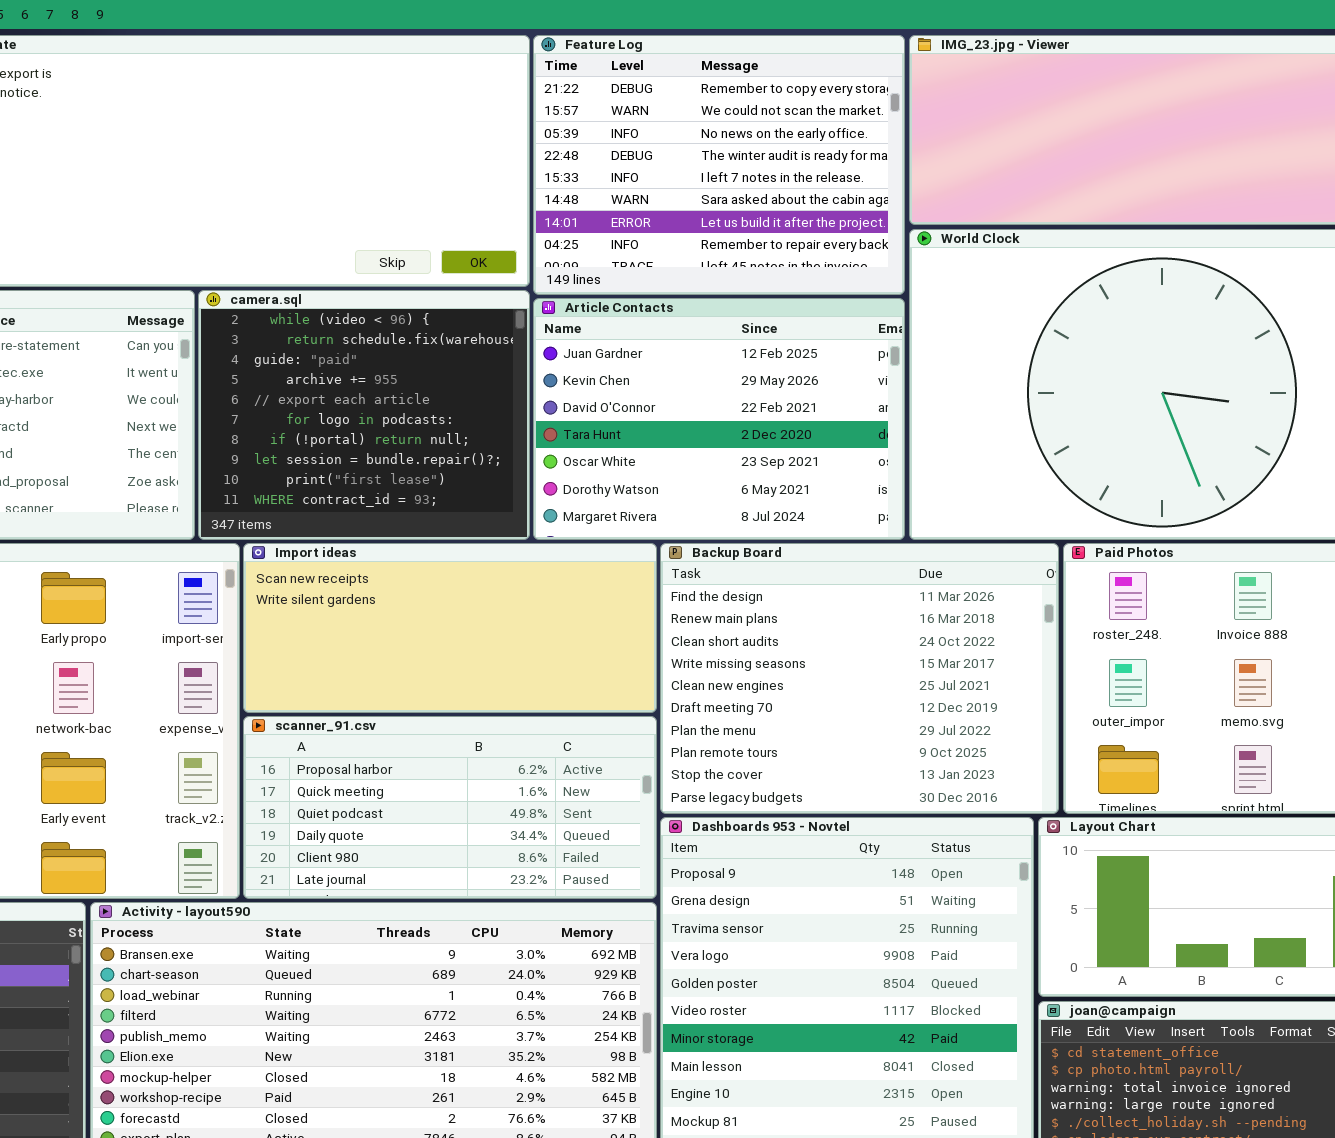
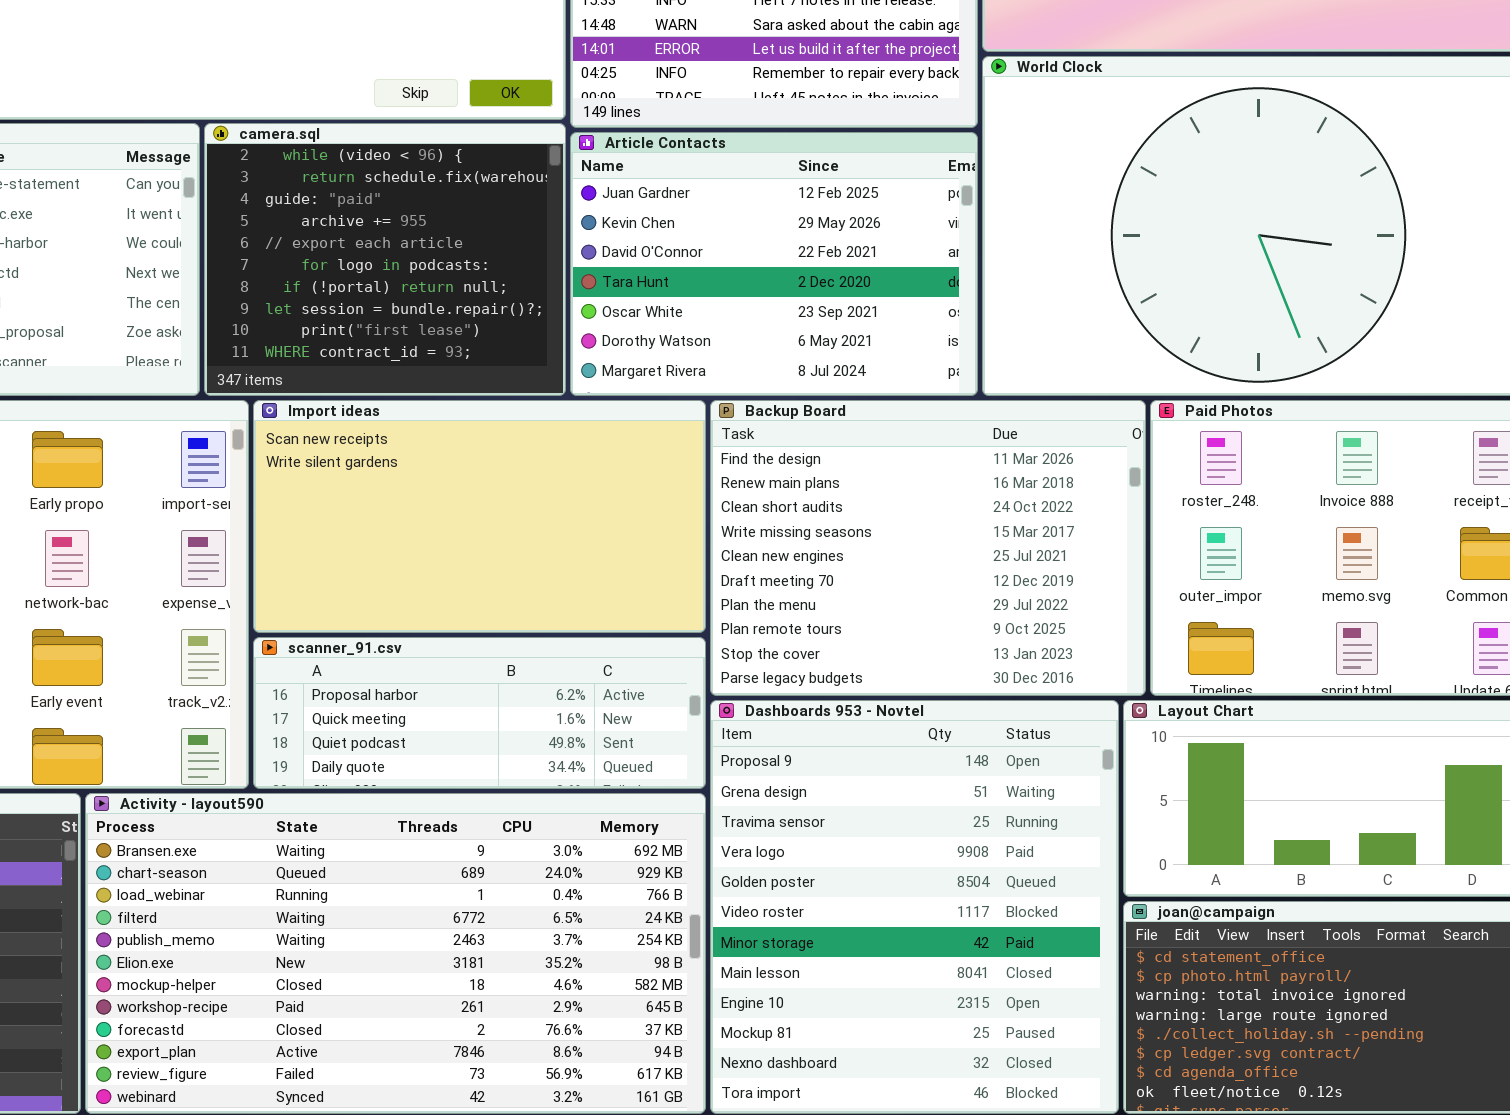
Import ideas: [243,543,657,713] -> [253,400,706,633], resized
scanner_91.csv: [243,716,657,899] -> [253,637,706,789], resized

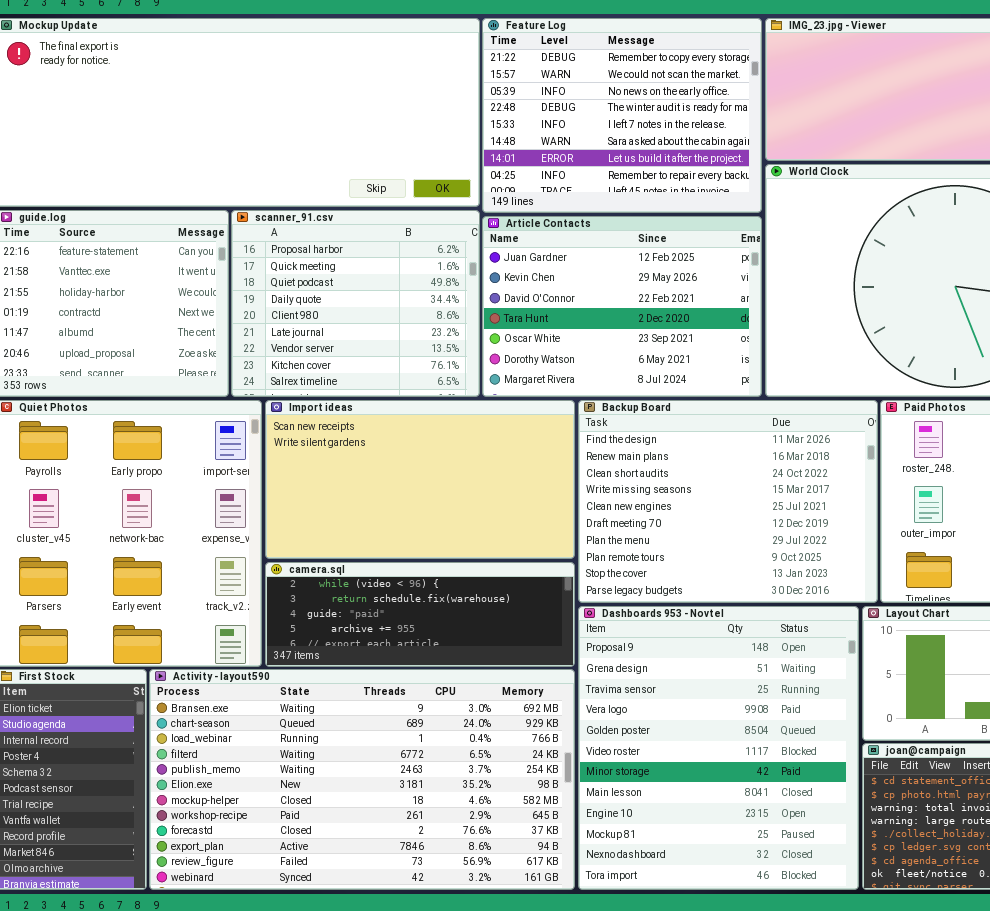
camera.sql: [204,123,566,396] -> [265,562,575,667], moved, resized
scanner_91.csv: [253,637,706,789] -> [231,210,480,397], moved, resized

